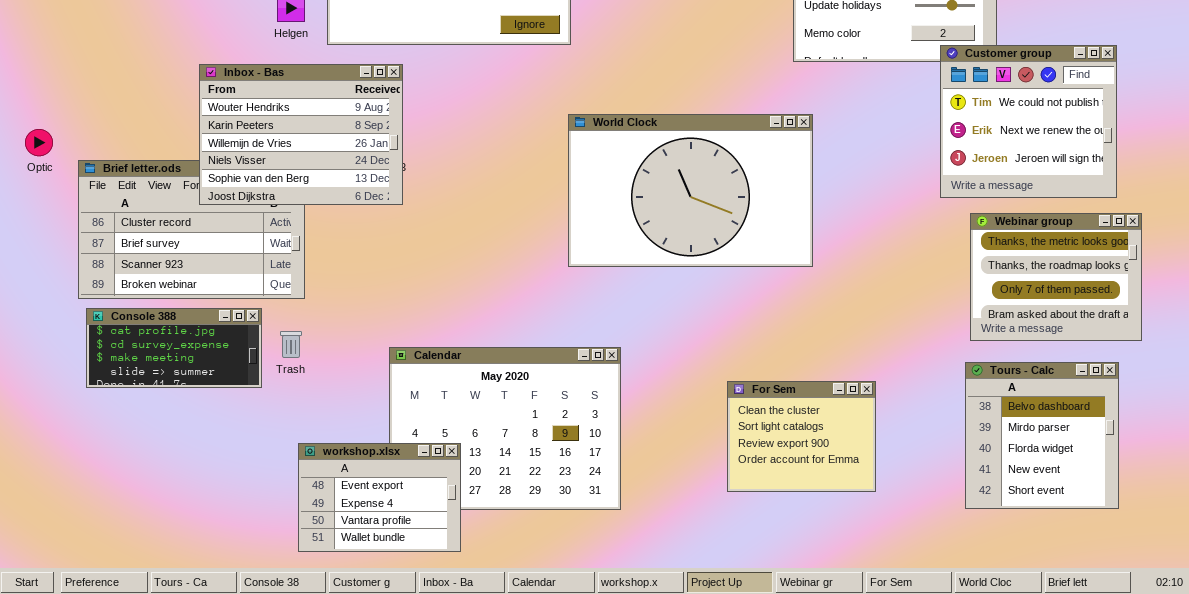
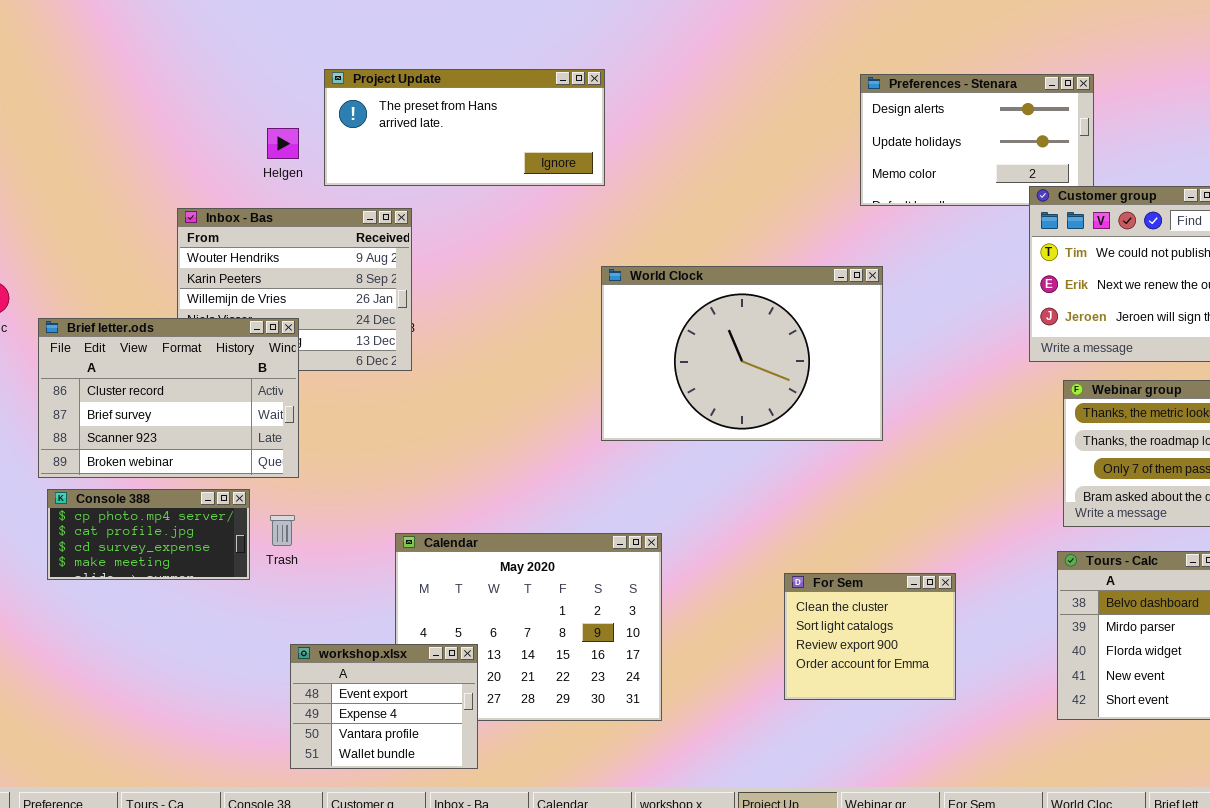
Brief letter.ods: [78,160,305,299] -> [38,318,299,478], raised
Console 388: [86,308,262,388] -> [47,489,250,580], scrolled up 1 row

